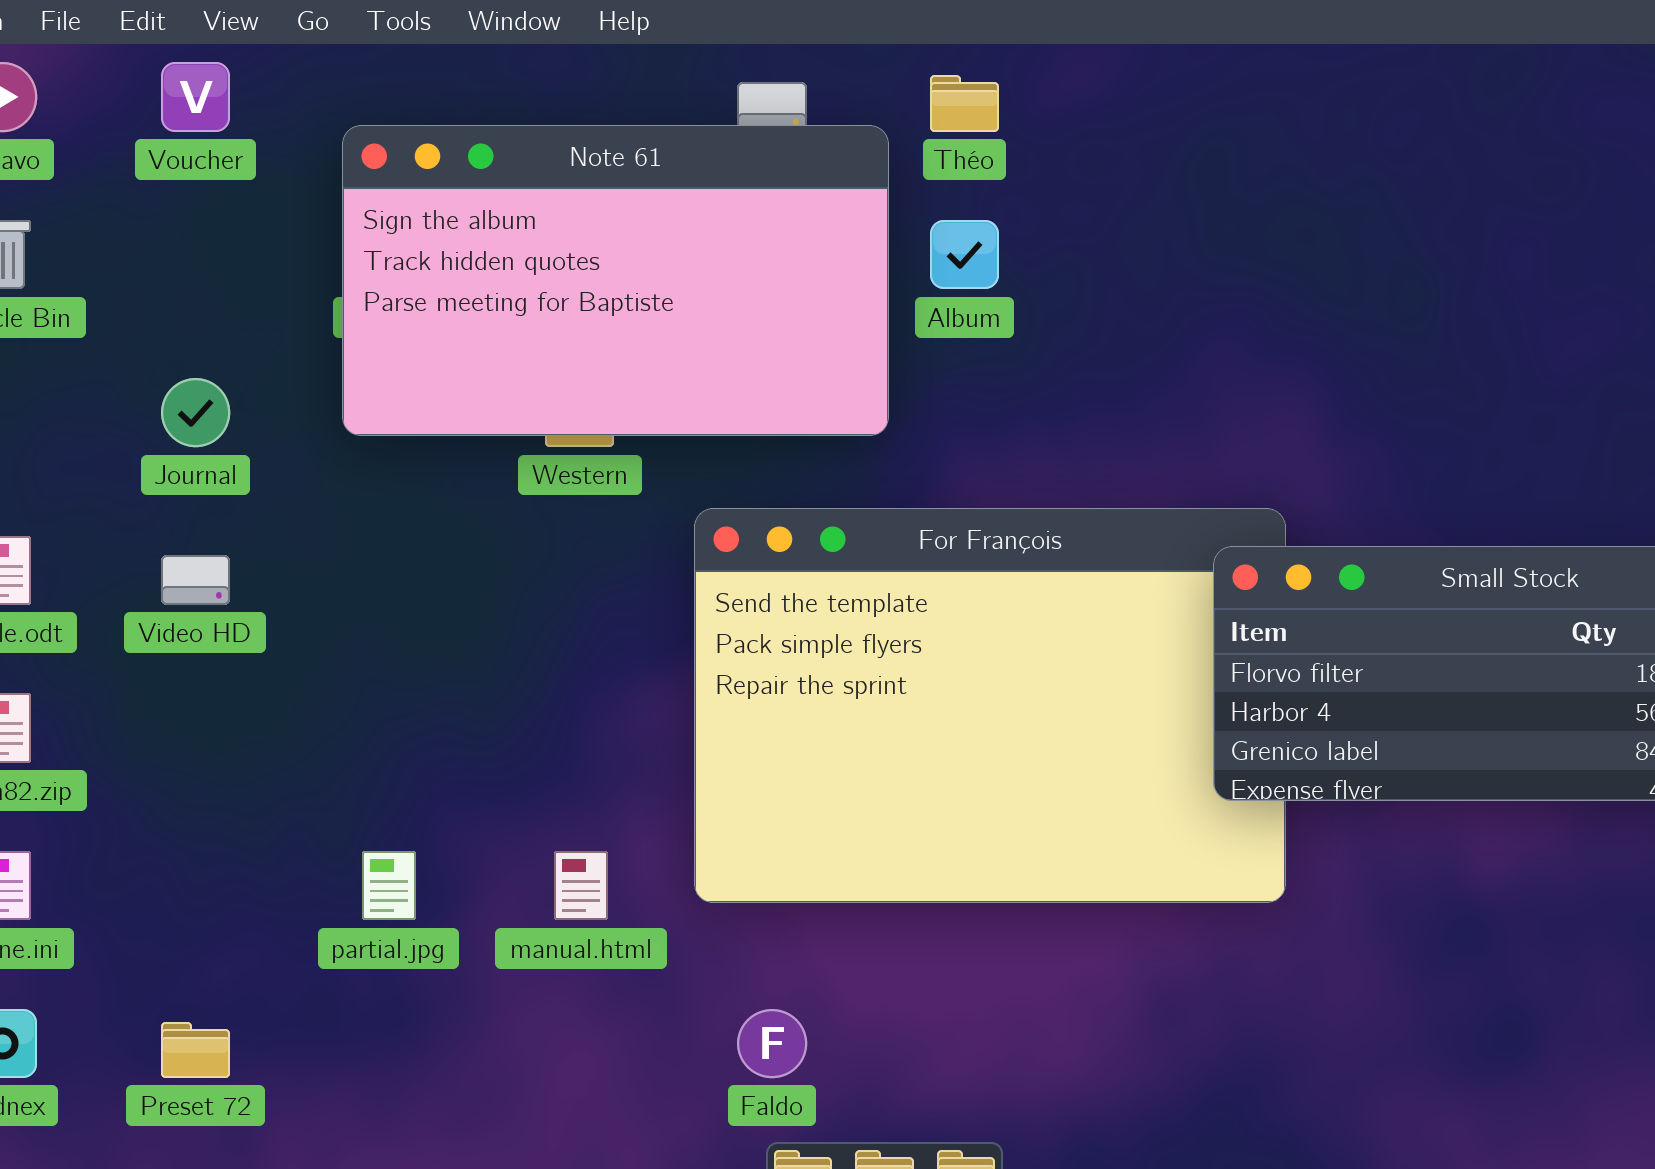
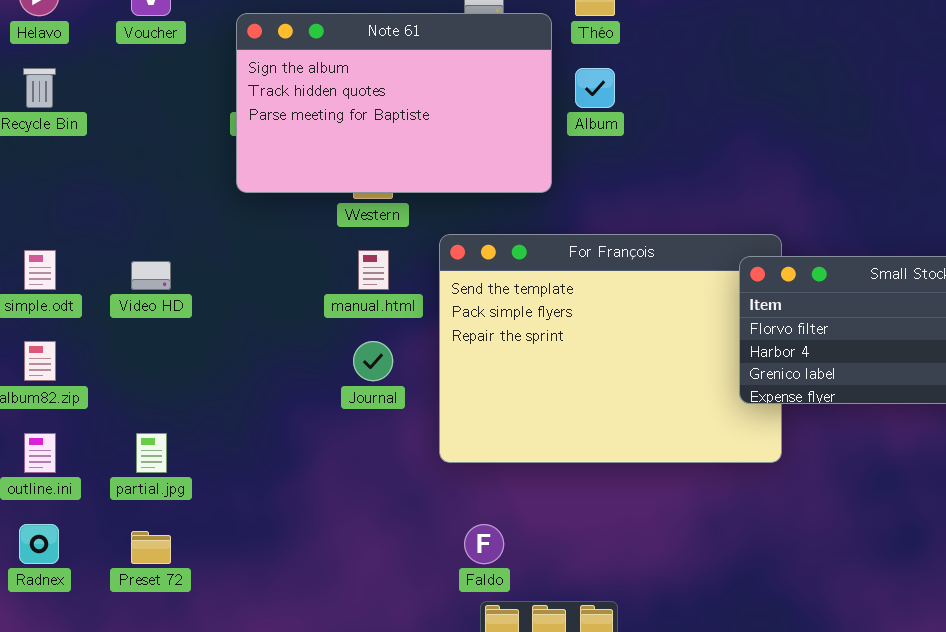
Journal: [161,378,230,447] -> [353,341,393,381], moved
partial.jpg: [362,851,416,920] -> [136,433,167,473], moved
manual.html: [554,851,608,920] -> [358,250,389,290], moved

